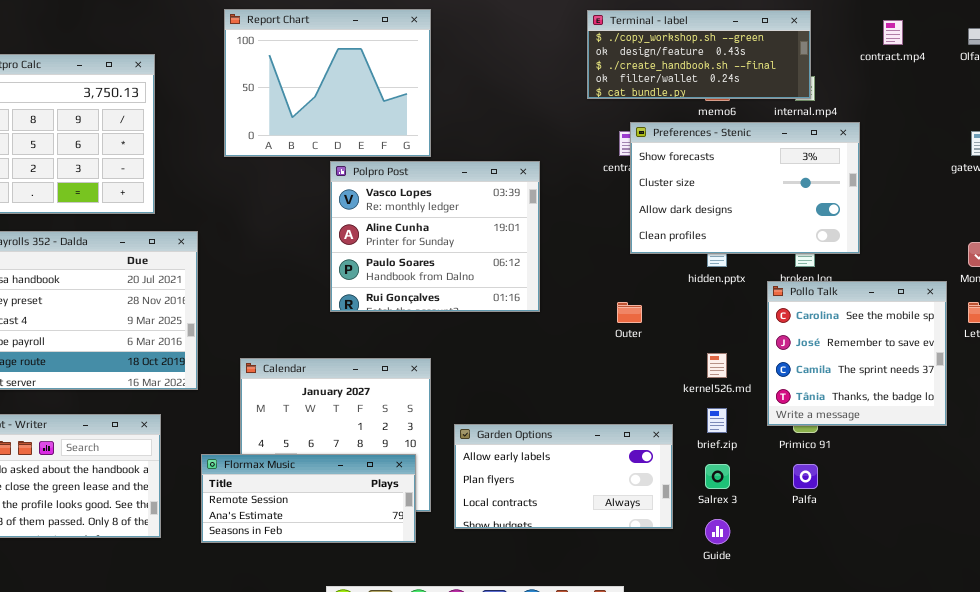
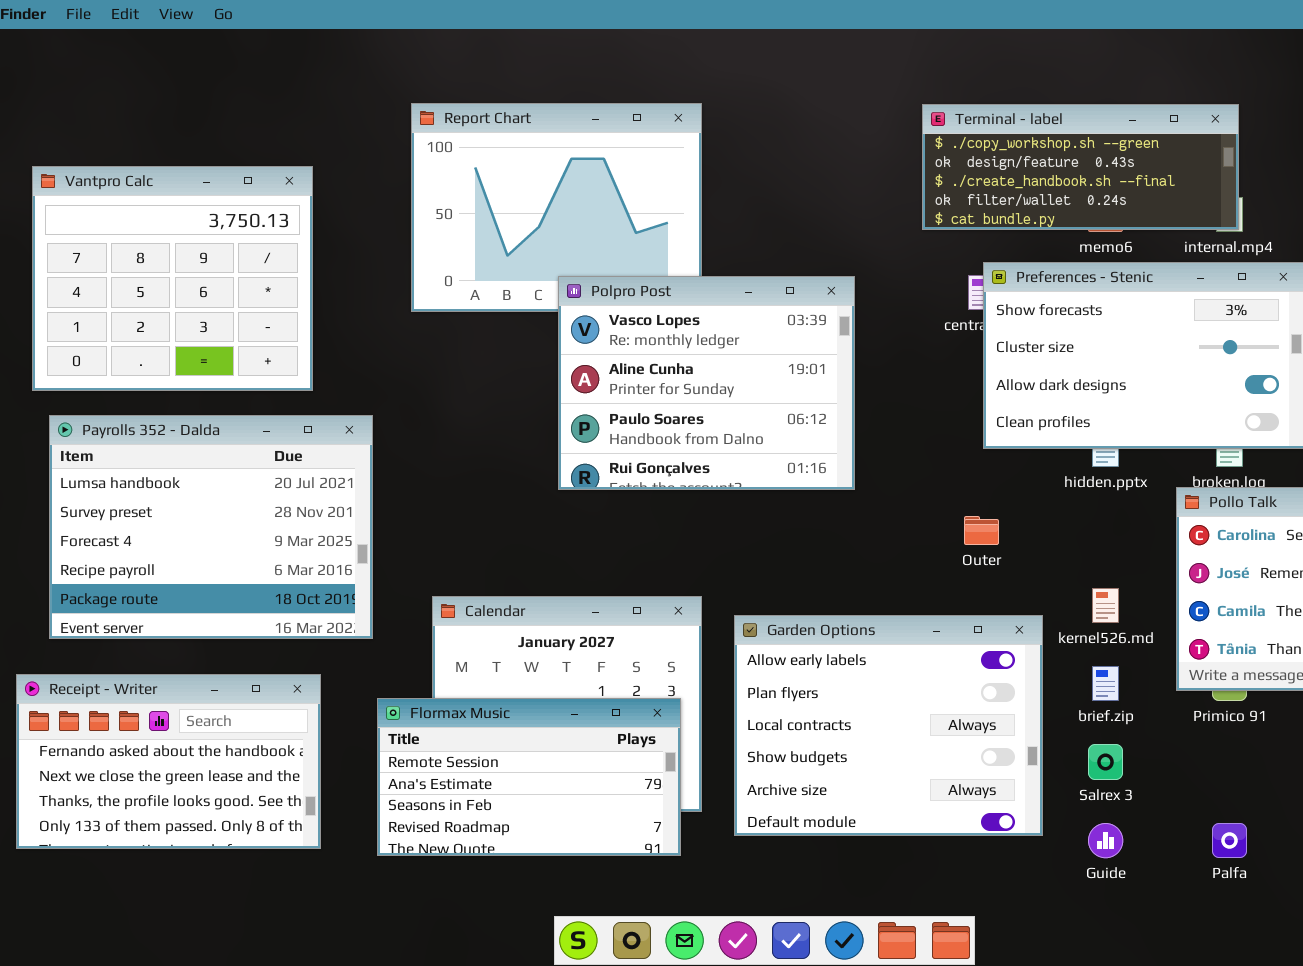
Polpro Post: [330,161,540,312] -> [558,276,855,490], moved
Garden Options: [454,424,673,529] -> [734,615,1043,836], resized
Flormax Music: [201,454,416,543] -> [377,698,681,856], resized
Palfa: [793,464,818,489] -> [1212,823,1247,858], moved

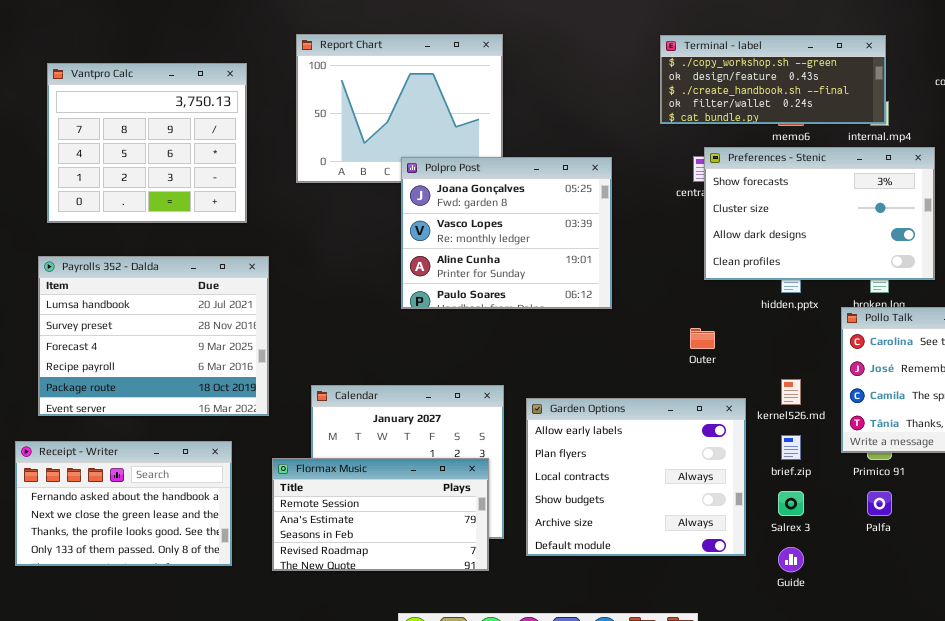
Vantpro Calc: [32,166,313,391] -> [47,63,247,223], moved
Polpro Post: [558,276,855,490] -> [401,157,612,309], scrolled up 1 row
Palfa: [1212,823,1247,858] -> [867,491,892,516], moved

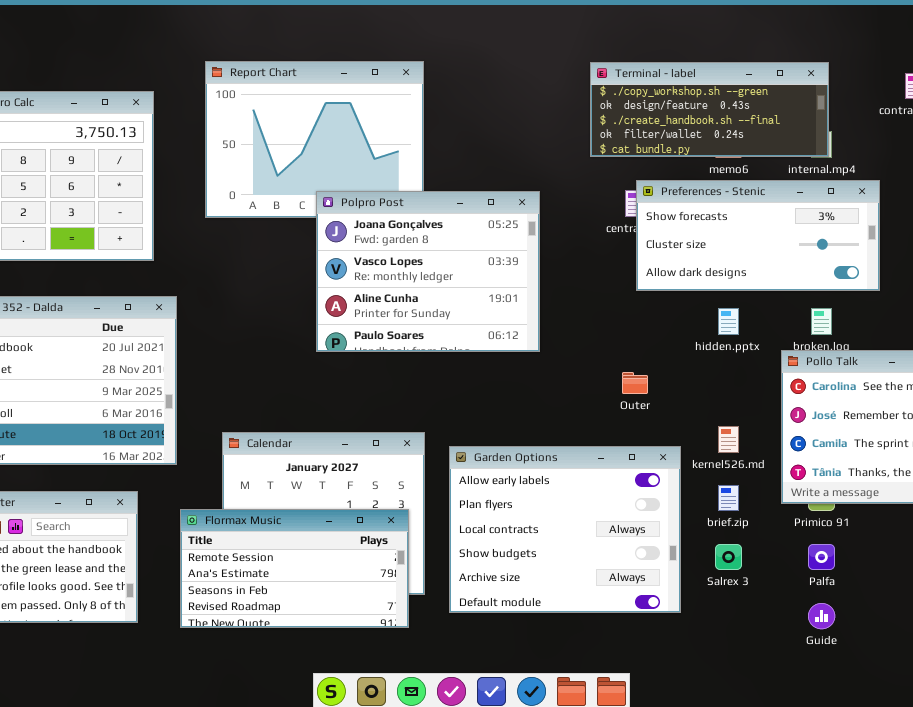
Preferences - Stenic: [704,147,935,280] -> [636,180,880,291], resized
Guide: [778,547,804,572] -> [808,603,835,629], moved

